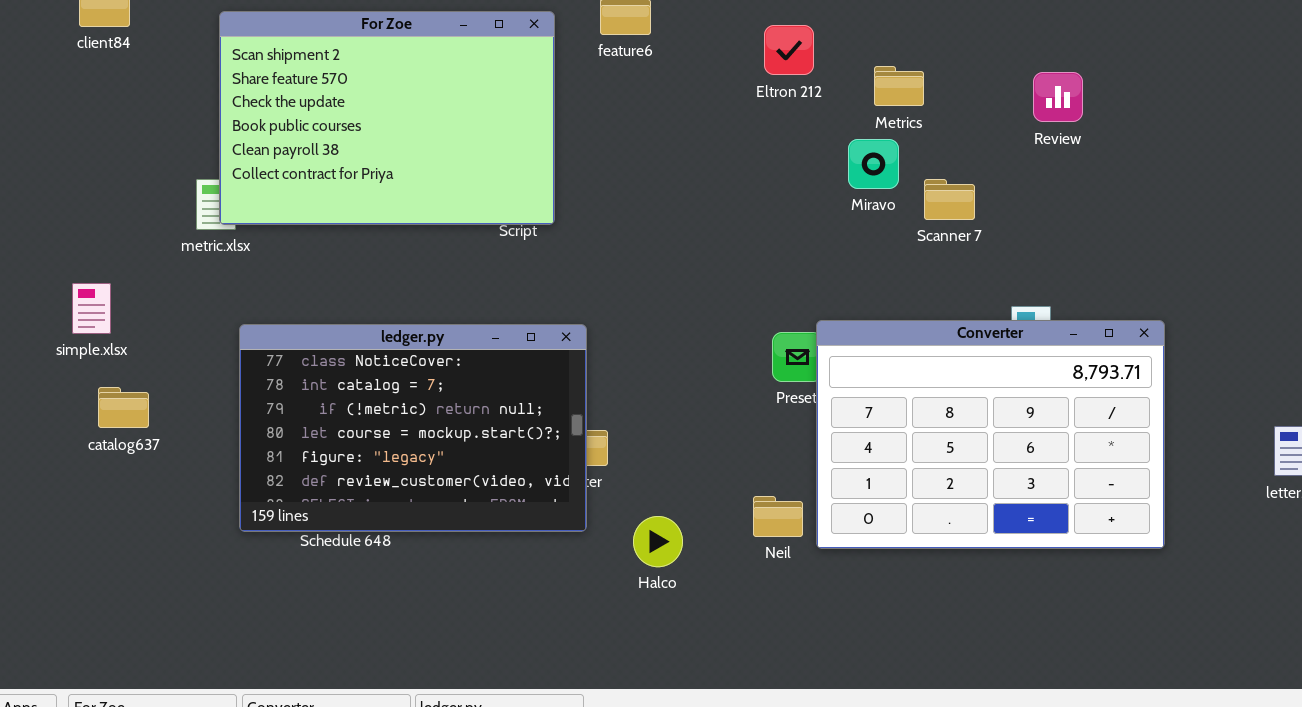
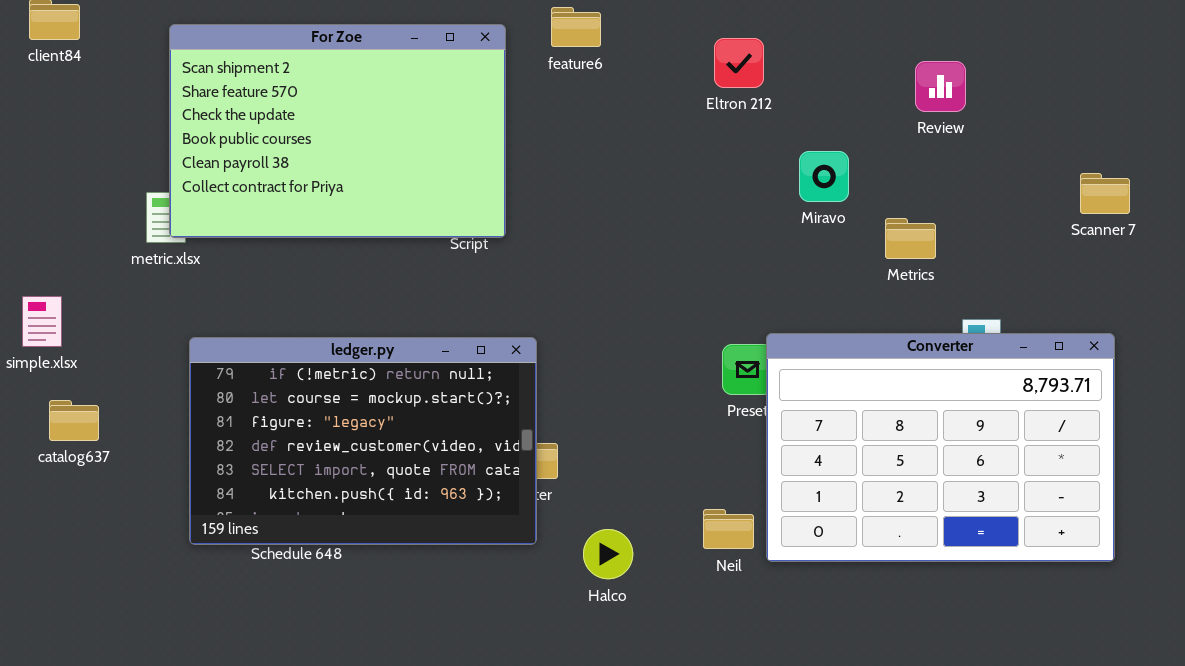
Metrics: [874,66,924,106] -> [885,218,936,259], moved
Review: [1033,72,1083,122] -> [915,61,966,112], moved
Scanner 7: [924,179,975,220] -> [1080,173,1130,214], moved
ledger.py: [239,324,587,532] -> [189,337,537,545], scrolled down 2 rows

